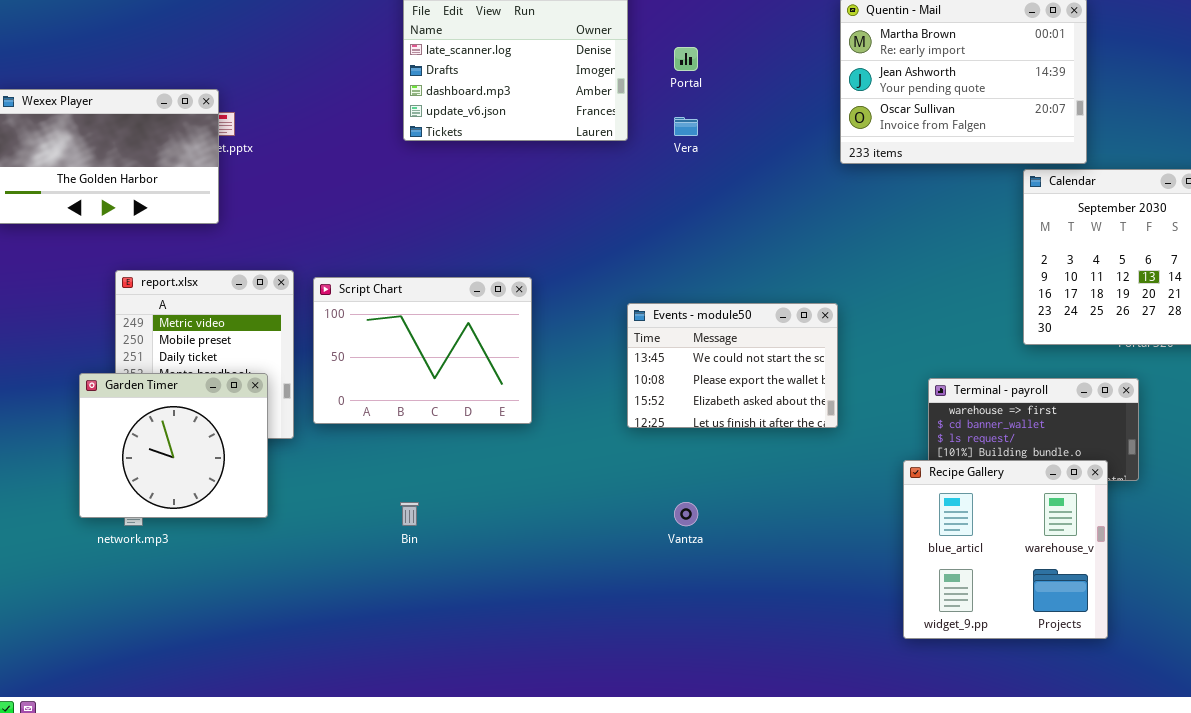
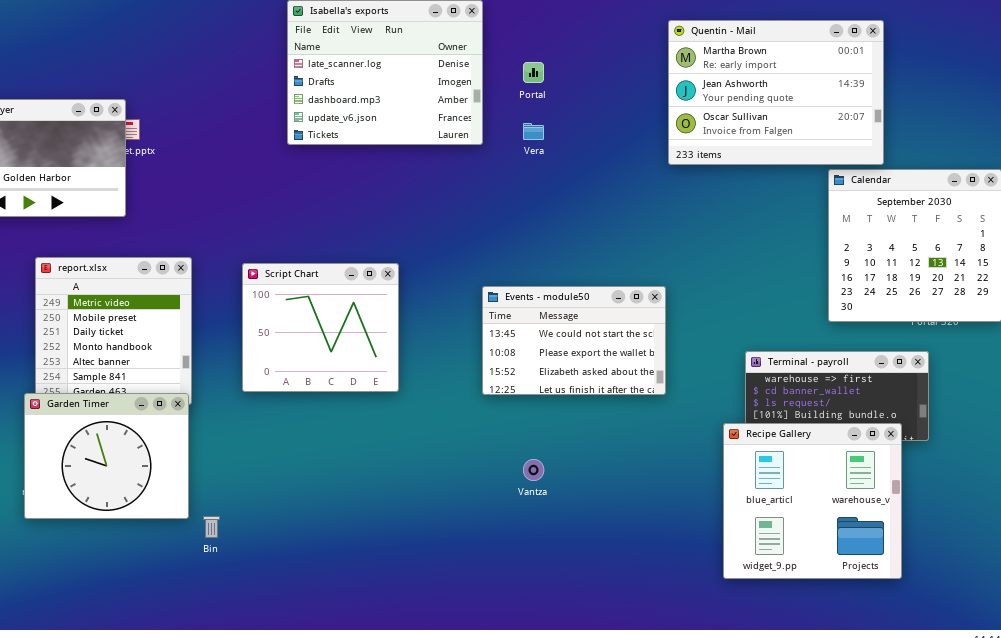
Script Chart: [313,277,532,424] -> [242,263,399,392], resized
Garden Timer: [79,373,268,518] -> [24,393,189,519], moved
Bin: [400,502,419,526] -> [203,516,220,538], moved

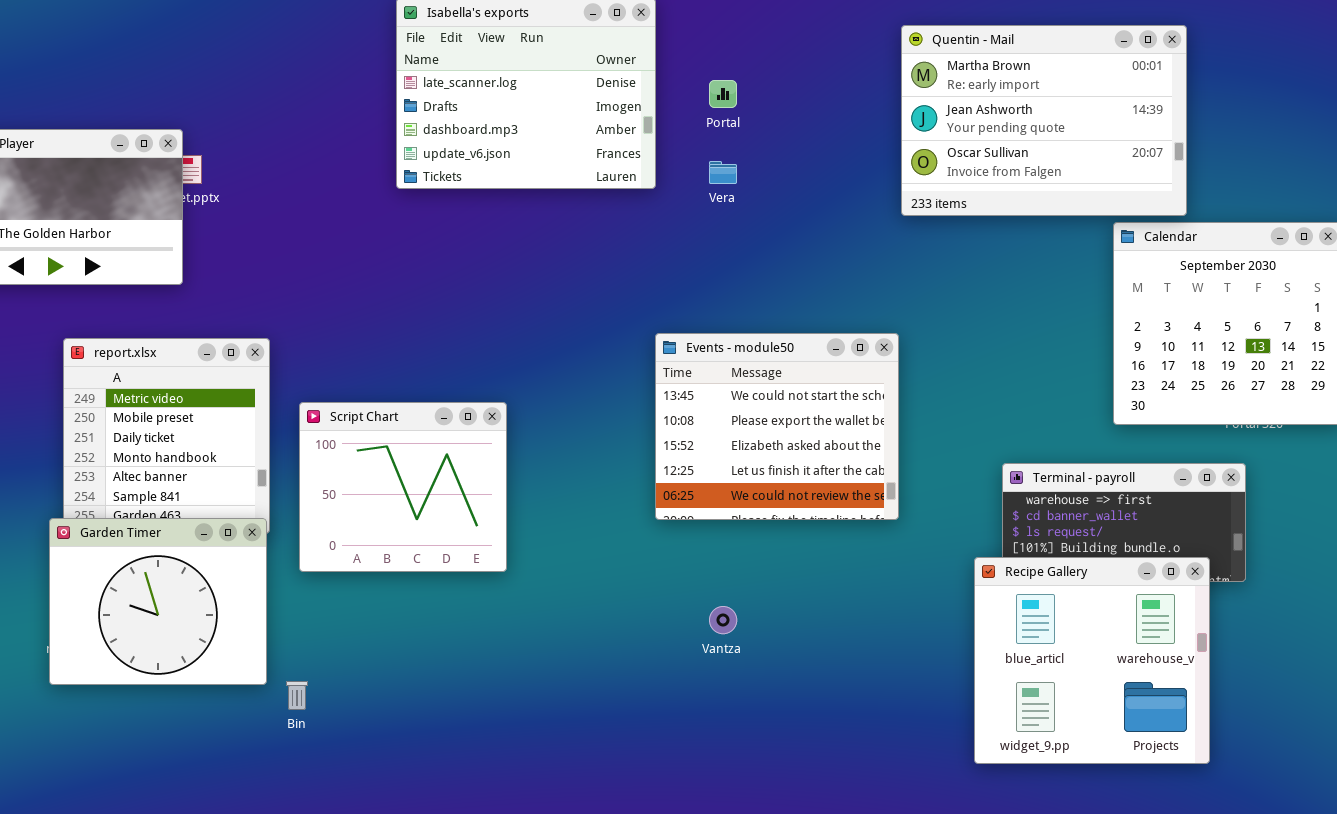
Script Chart: [242,263,399,392] -> [299,402,507,572], moved
Events - module50: [482,286,666,395] -> [655,333,899,520], resized

